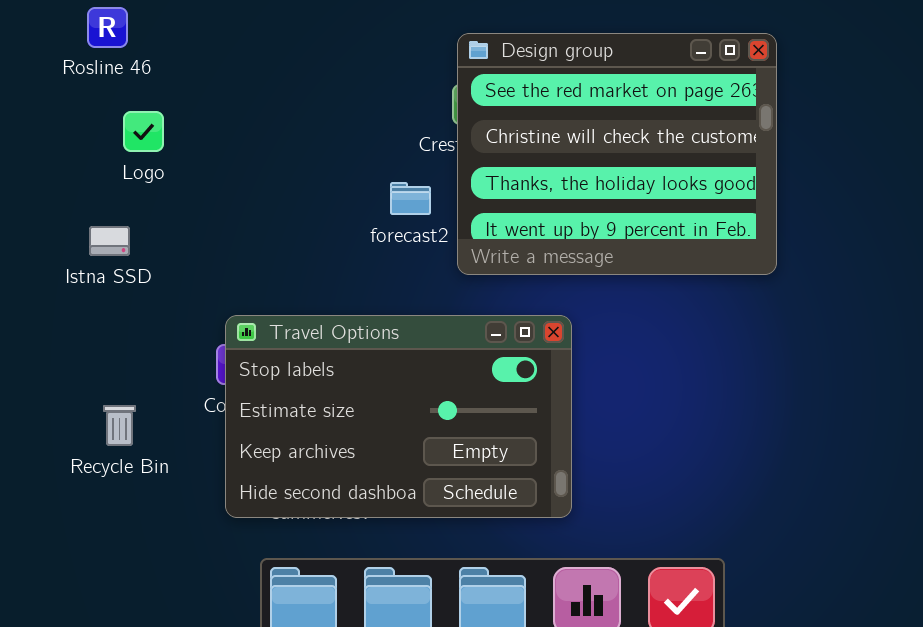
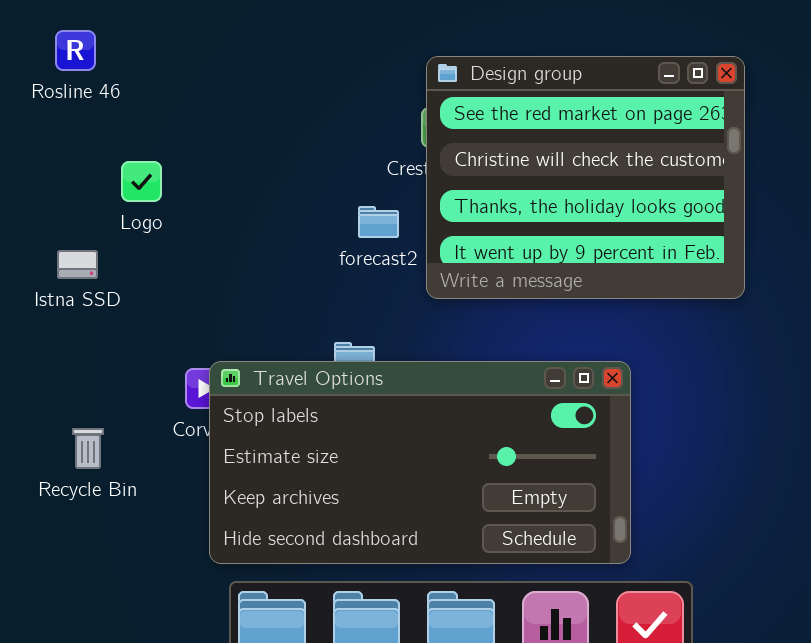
Logo: [123,111,164,152] -> [121,161,162,202], moved
Travel Options: [225,315,572,518] -> [209,361,631,564], moved, resized

